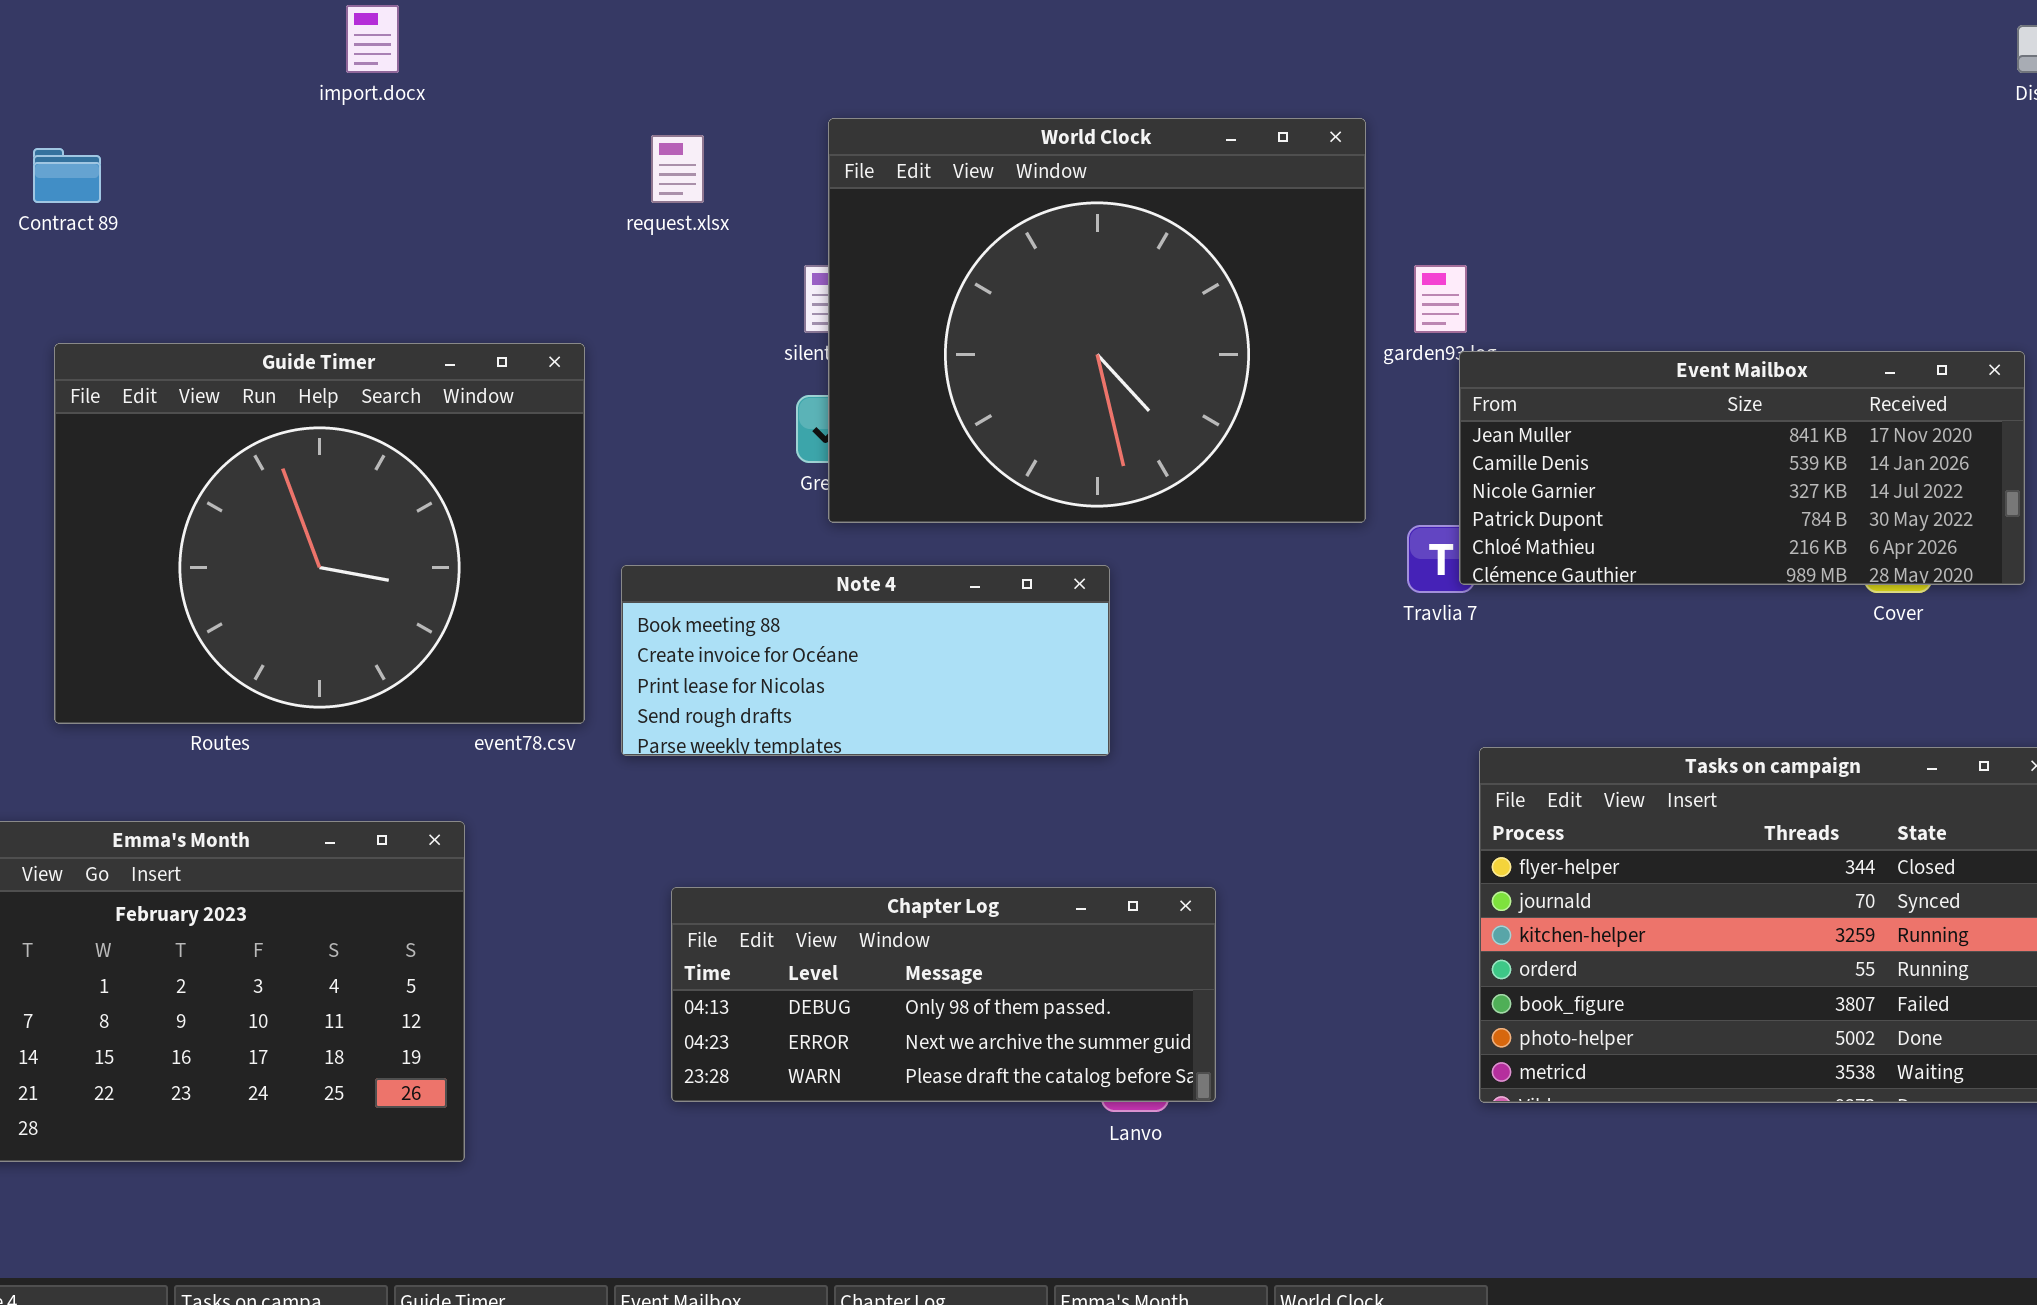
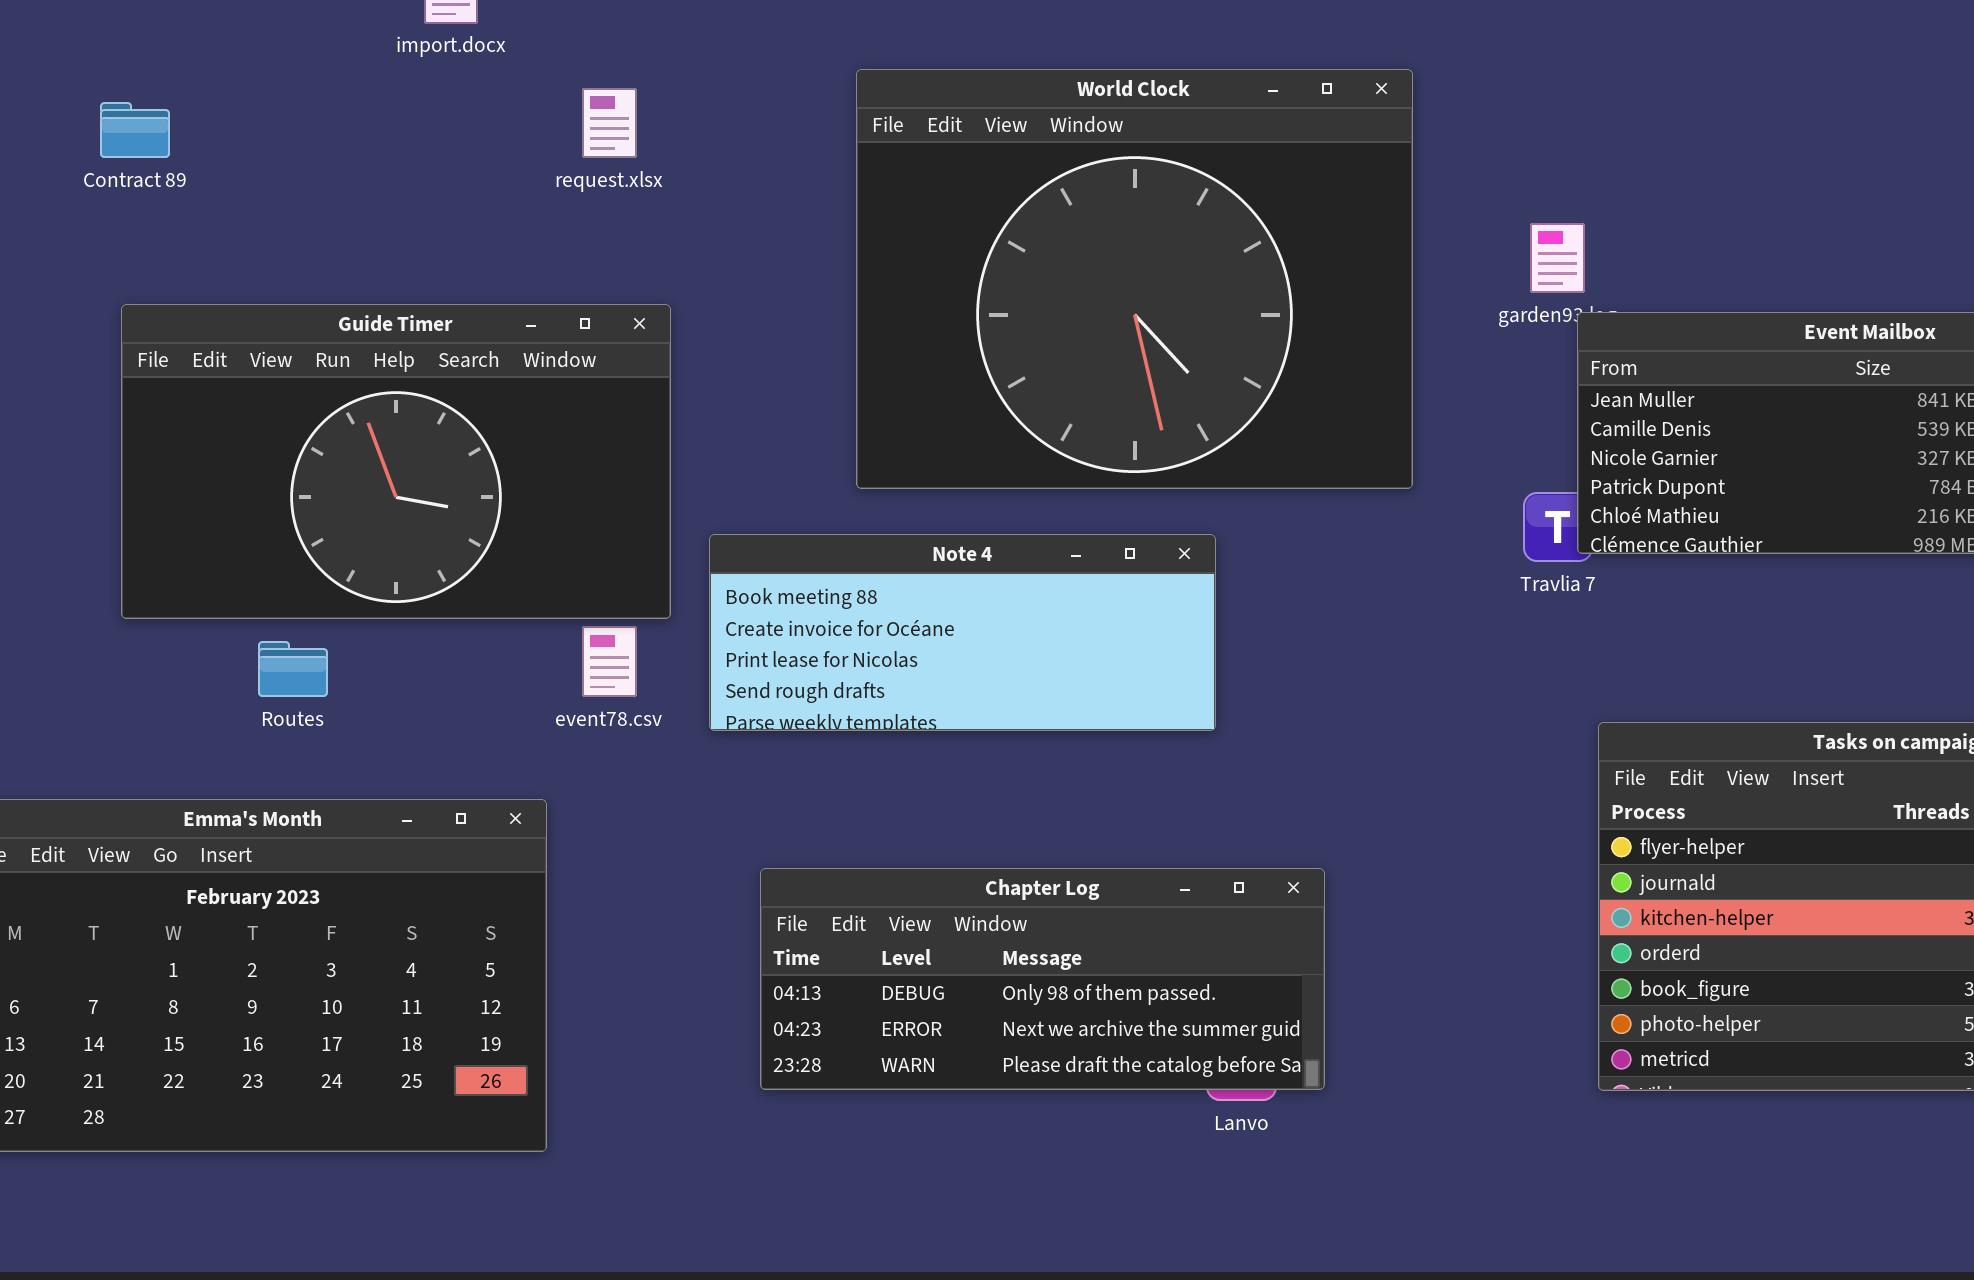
World Clock: [828,118,1366,523] -> [856,69,1413,489], moved
request.xlsx: [651,135,704,203] -> [582,88,637,158], moved
Guide Timer: [54,343,585,724] -> [121,304,671,619], resized

